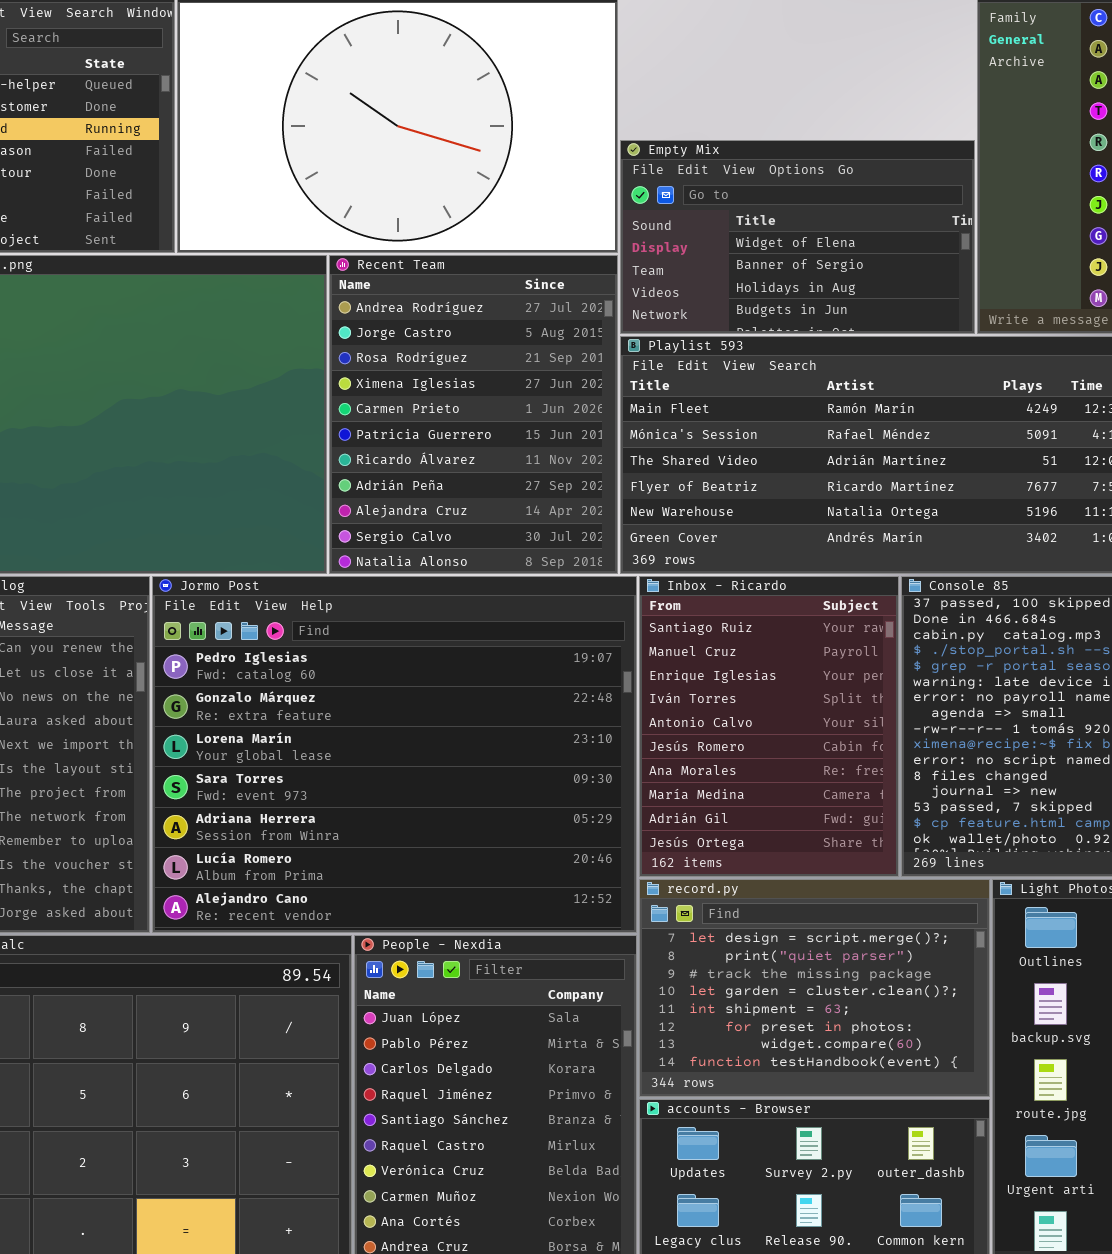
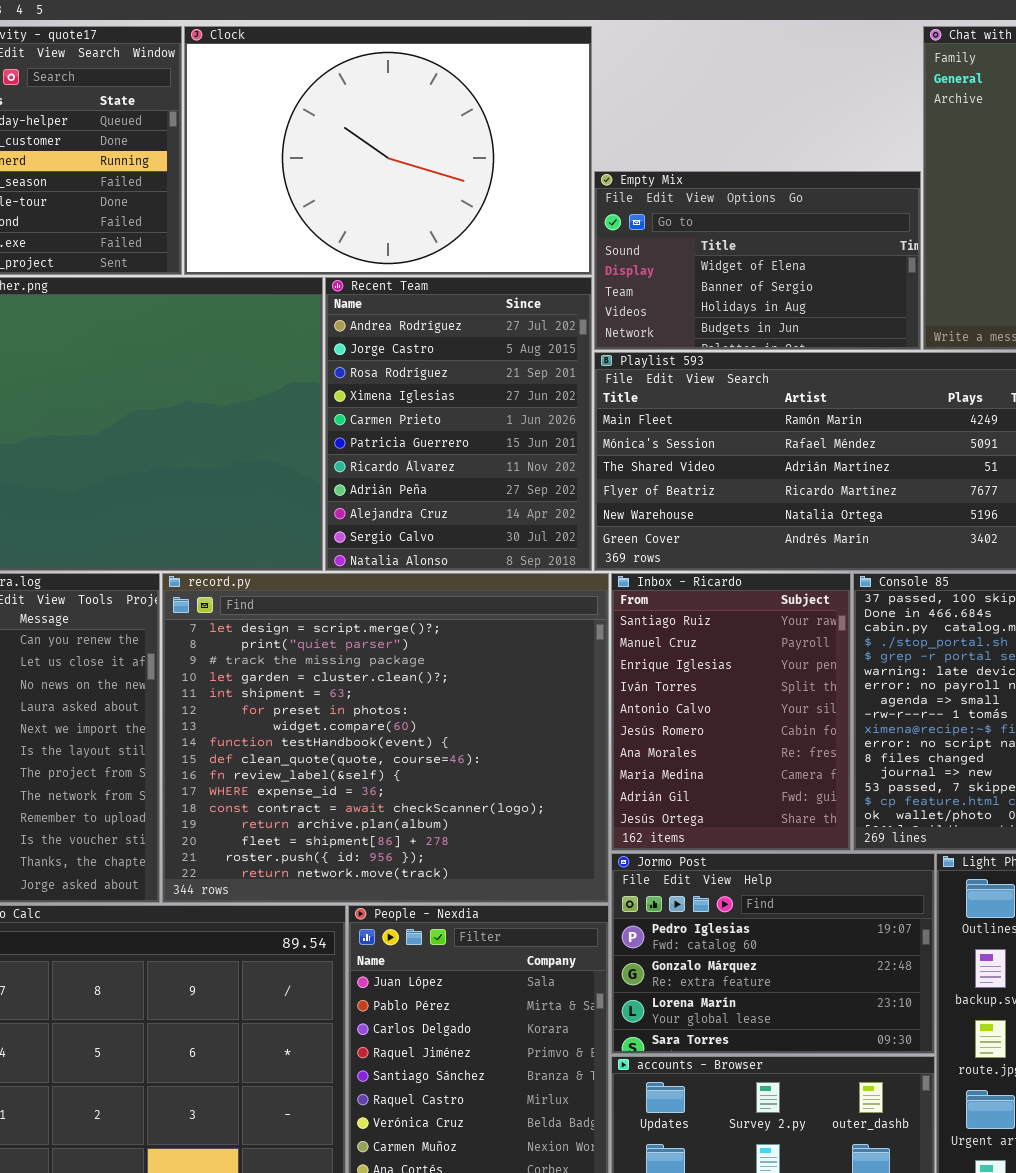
Jormo Post: [152,576,637,933] -> [611,853,935,1054], moved, resized
record.py: [639,879,990,1097] -> [162,573,609,903], moved, resized

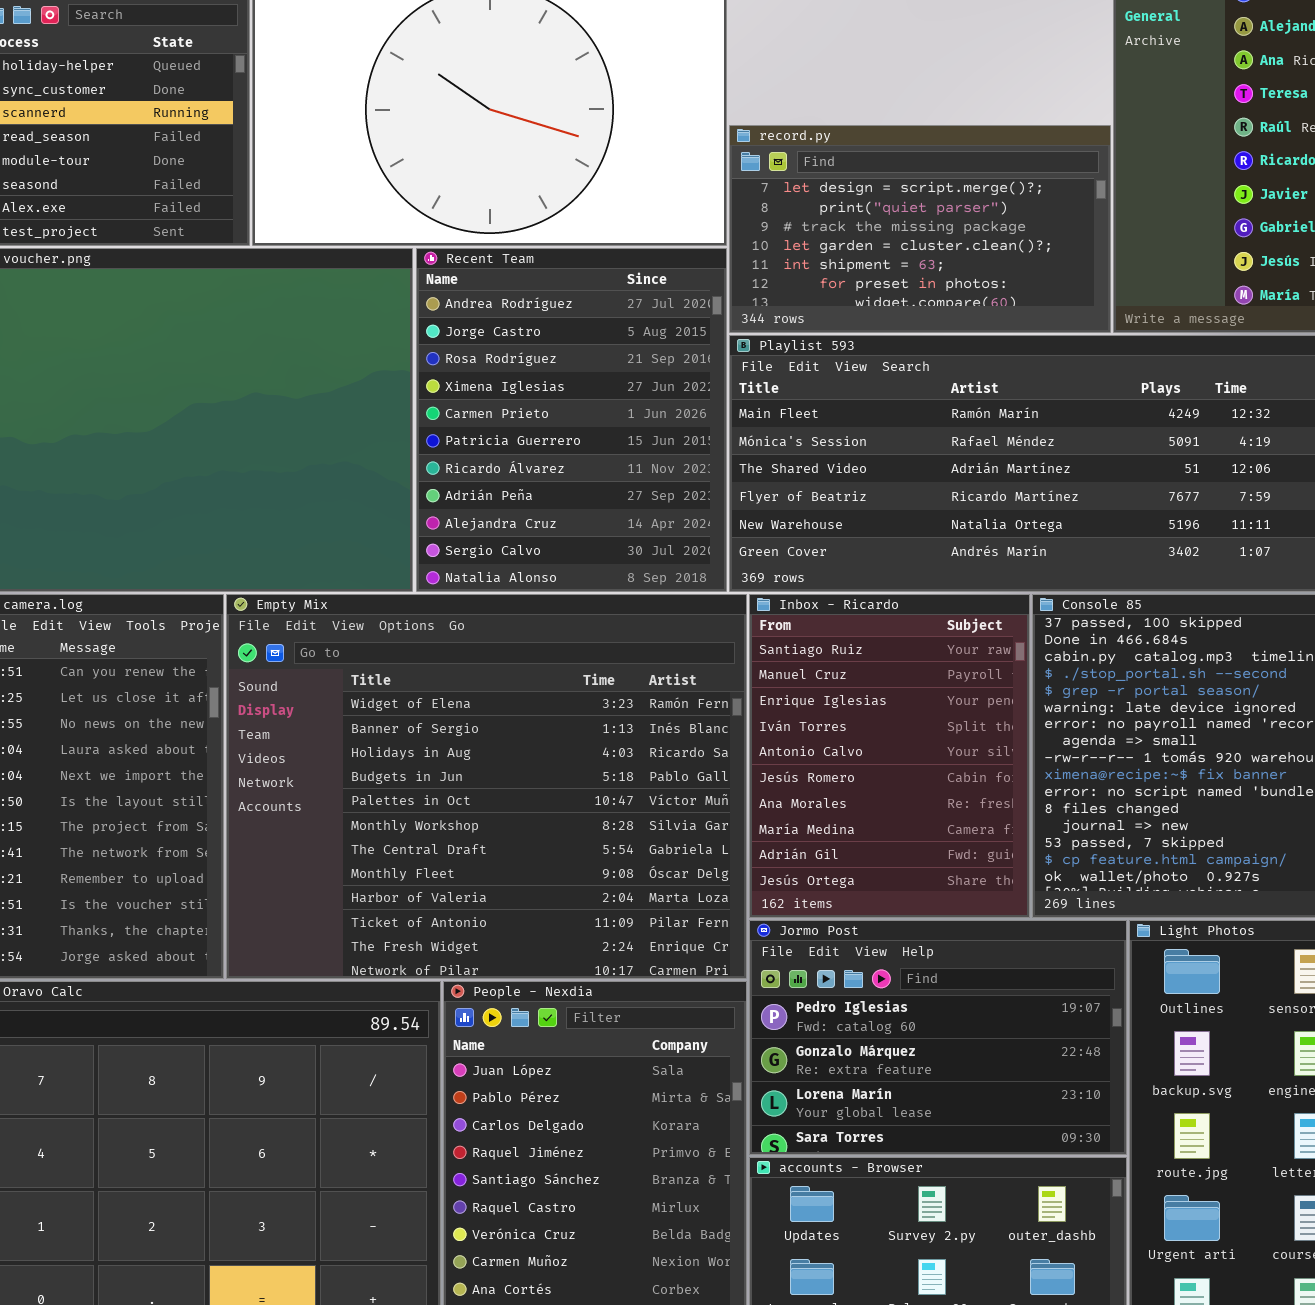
Empty Mix: [594,171,921,350] -> [226,594,747,979], moved, resized
record.py: [162,573,609,903] -> [729,125,1111,333], moved, resized

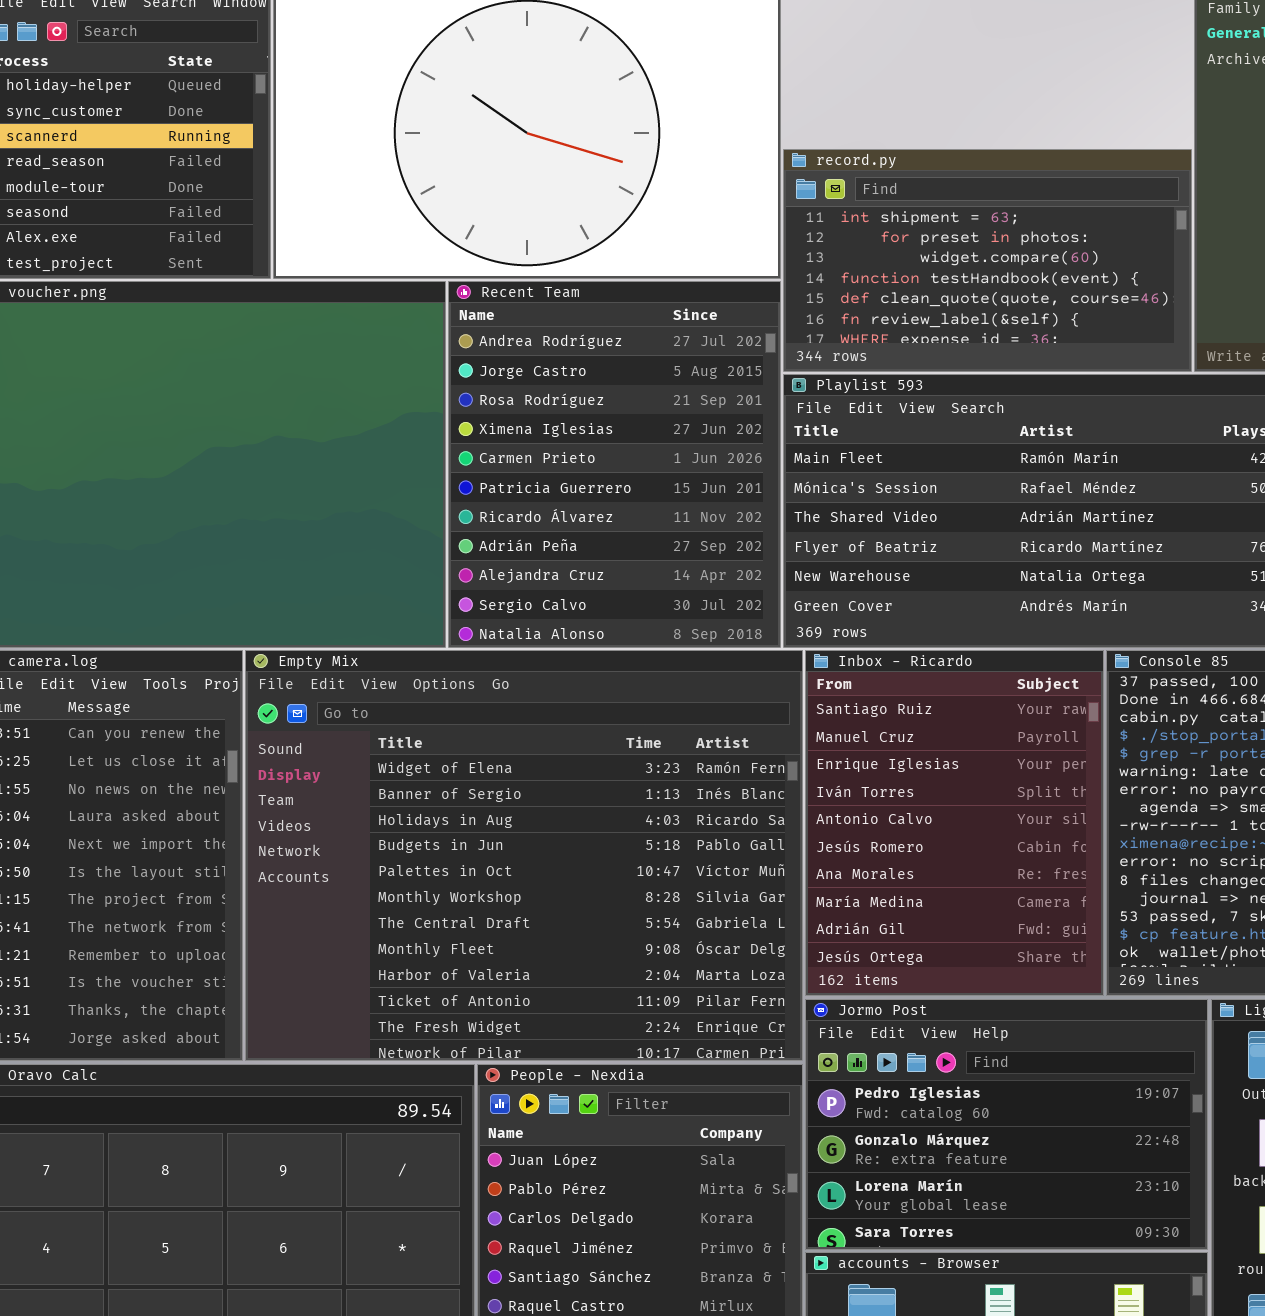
record.py: [729,125,1111,333] -> [783,149,1192,372], scrolled down 4 rows

